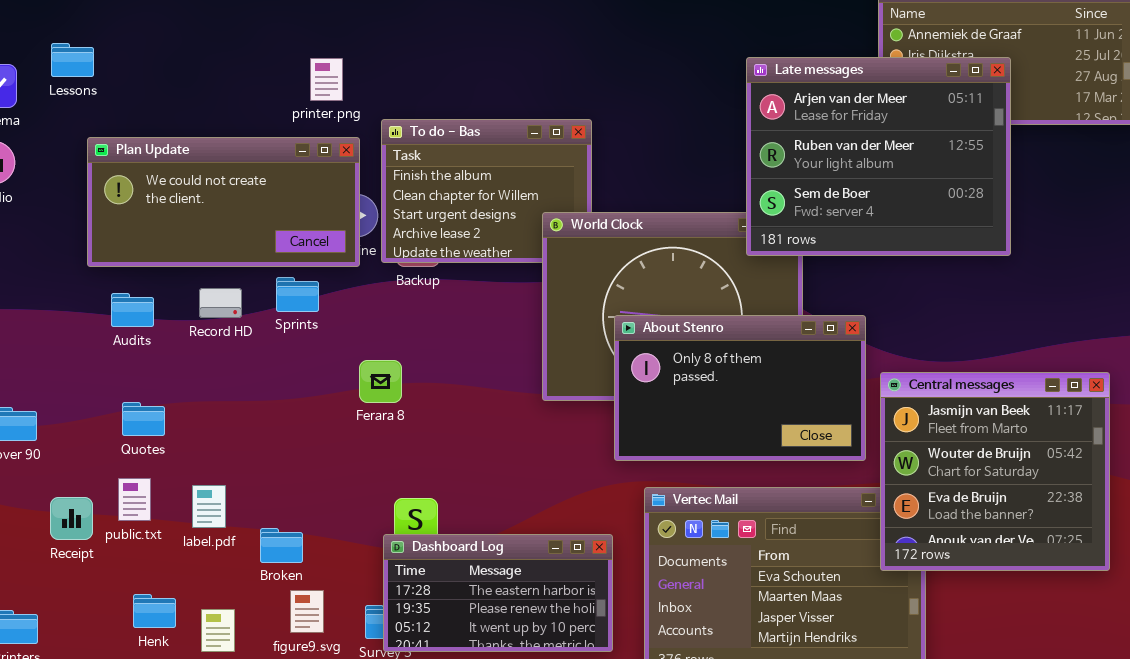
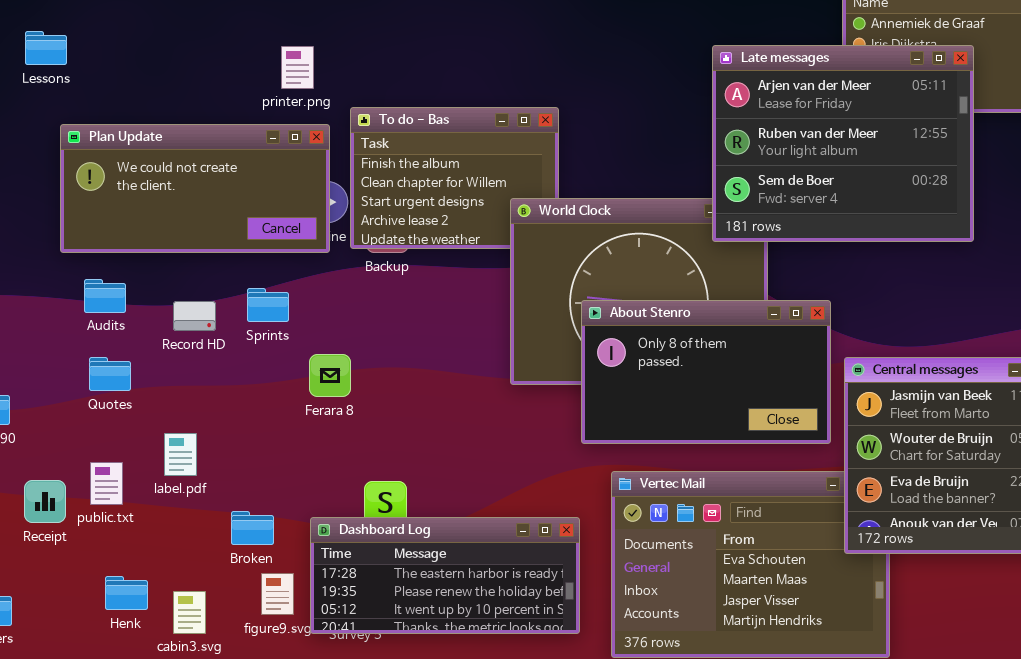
Sprints: [276,277,319,312] -> [247,288,289,322], moved
Record HD: [199,288,242,318] -> [173,301,216,331], moved
Ferara 8: [359,360,402,403] -> [309,354,351,397], moved
Quotes: [122,402,165,436] -> [89,357,131,391], moved
label.pdf: [192,485,226,528] -> [164,433,197,476], moved
Dashboard Log: [383,534,613,652] -> [310,517,580,634], resized

